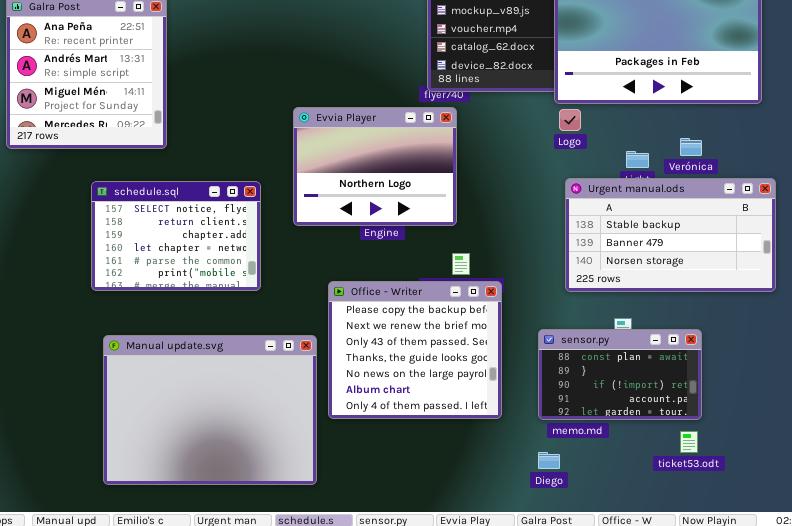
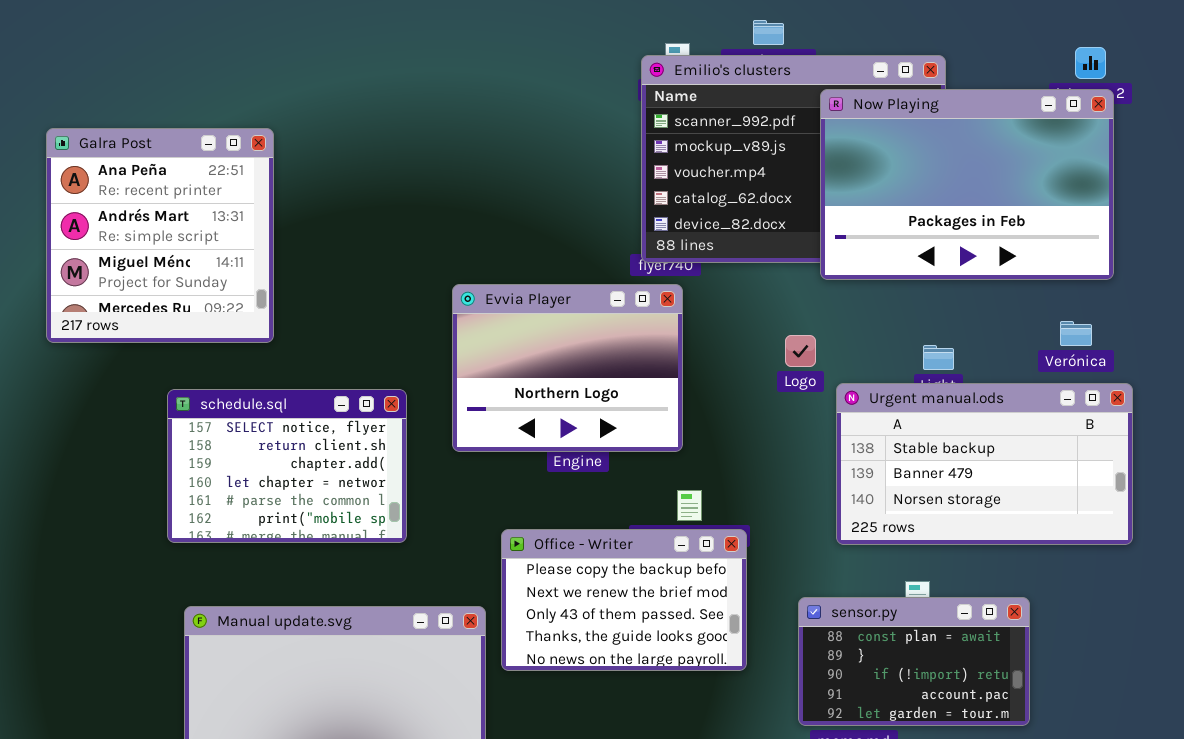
Logo: [559,109,581,131] -> [785,335,816,367], moved
Verónica: [680,138,702,156] -> [1060,321,1092,346], moved
Office - Writer: [328,281,502,419] -> [501,529,747,671], resized

